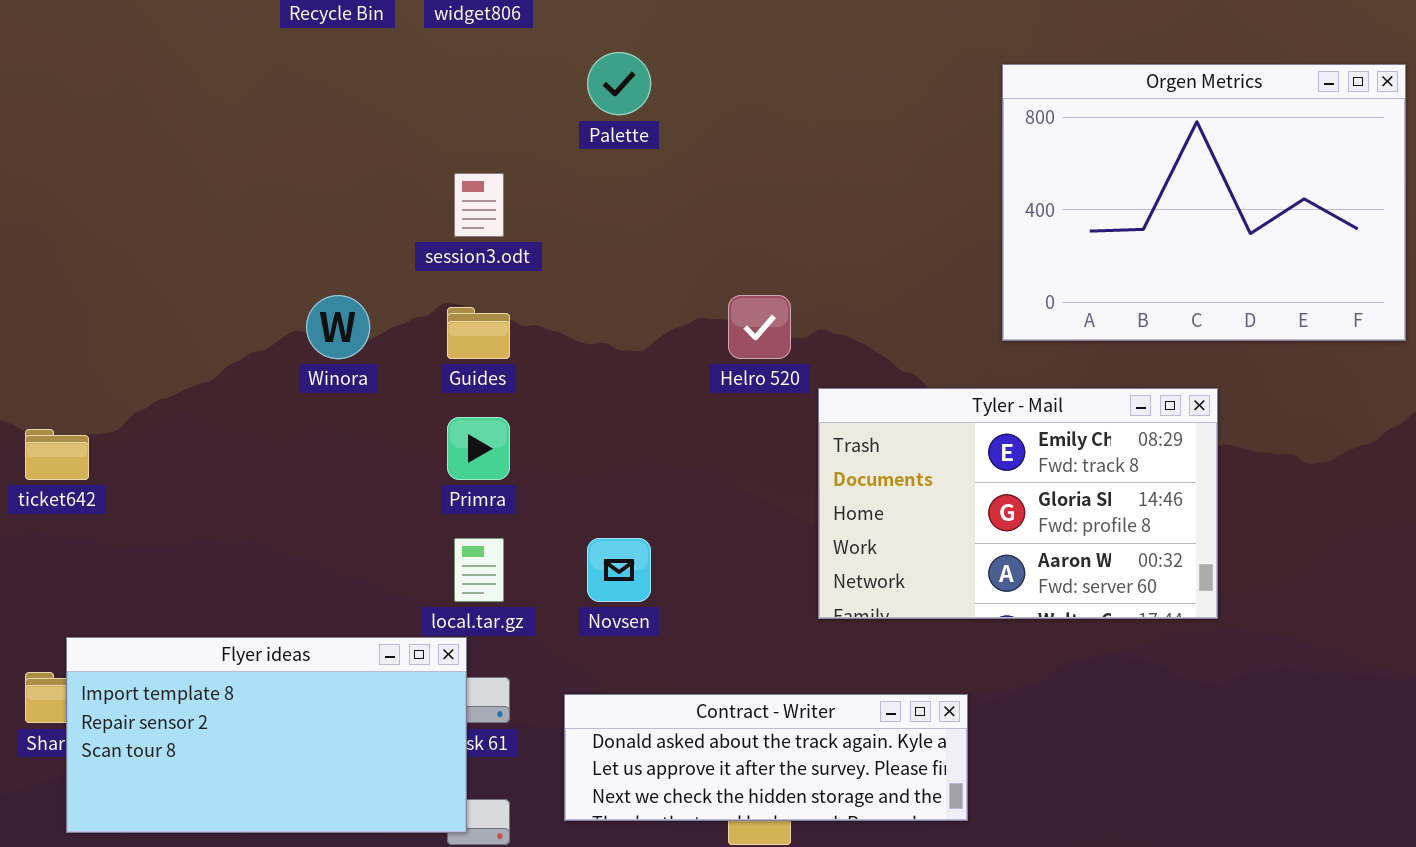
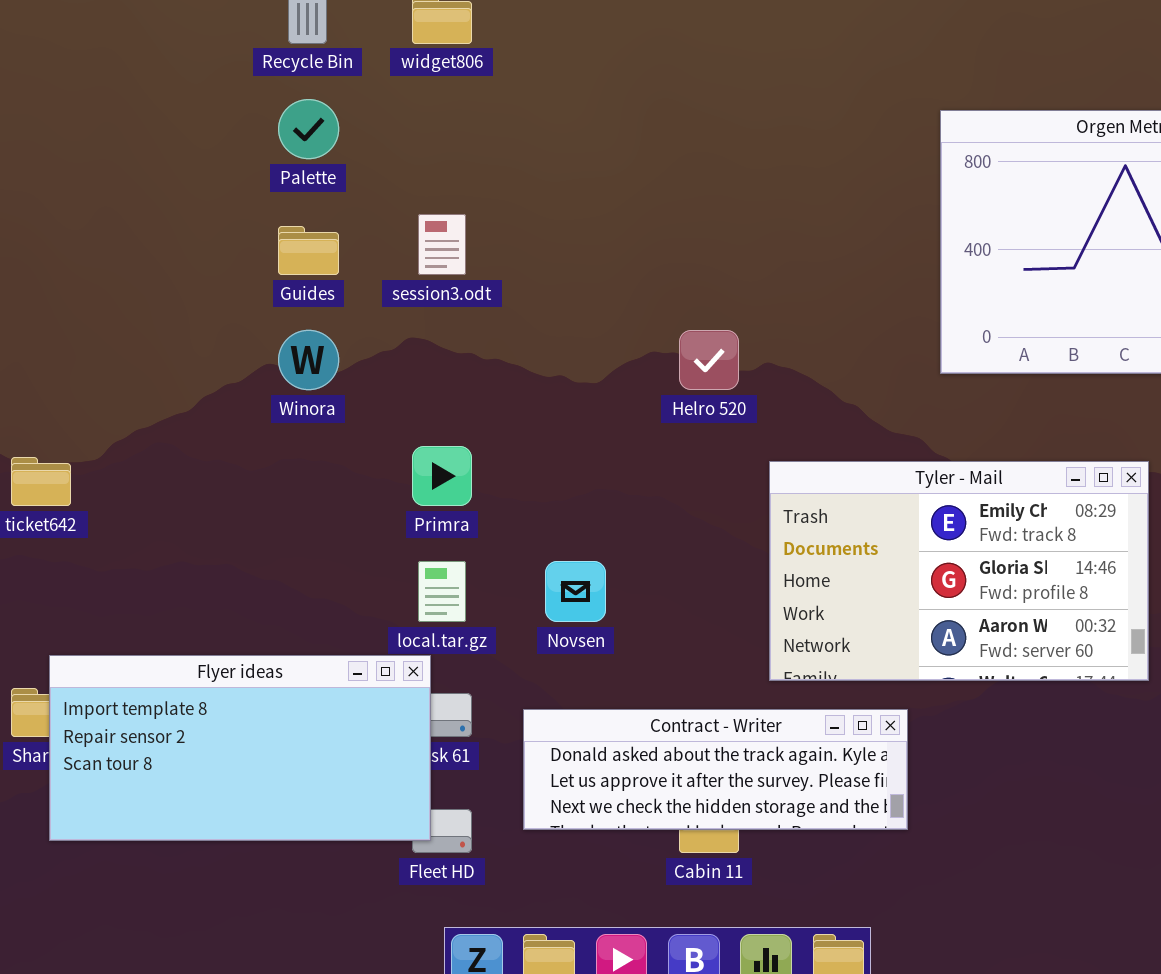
Palette: [587,52,651,115] -> [278,99,339,159], moved
Guides: [447,307,510,359] -> [278,226,339,275], moved
Tyler - Mail: [818,388,1218,619] -> [769,461,1149,681], moved

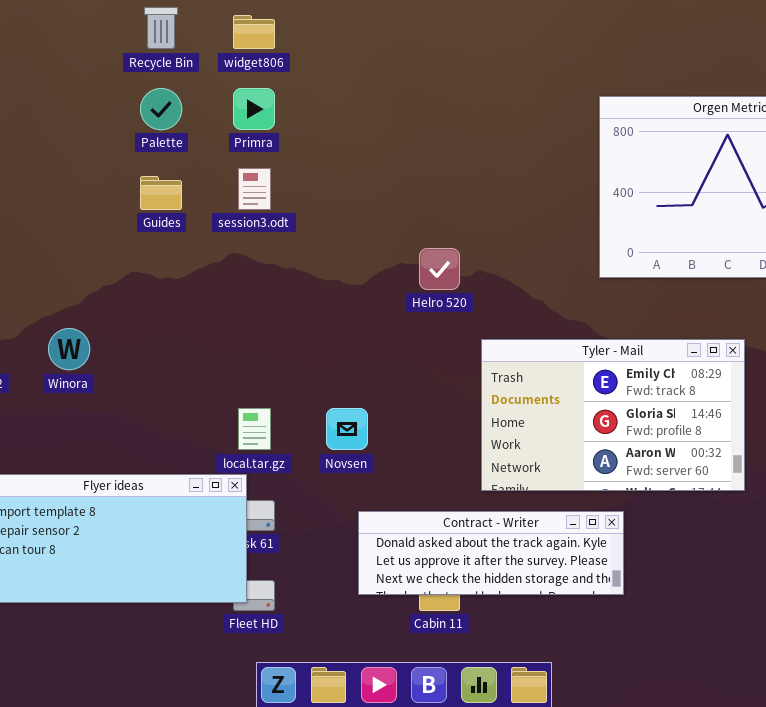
Winora: [278,330,339,390] -> [48,328,90,370], moved
Primra: [412,446,472,506] -> [233,88,275,130], moved
Contract - Writer: [523,709,908,830] -> [358,511,624,595], moved

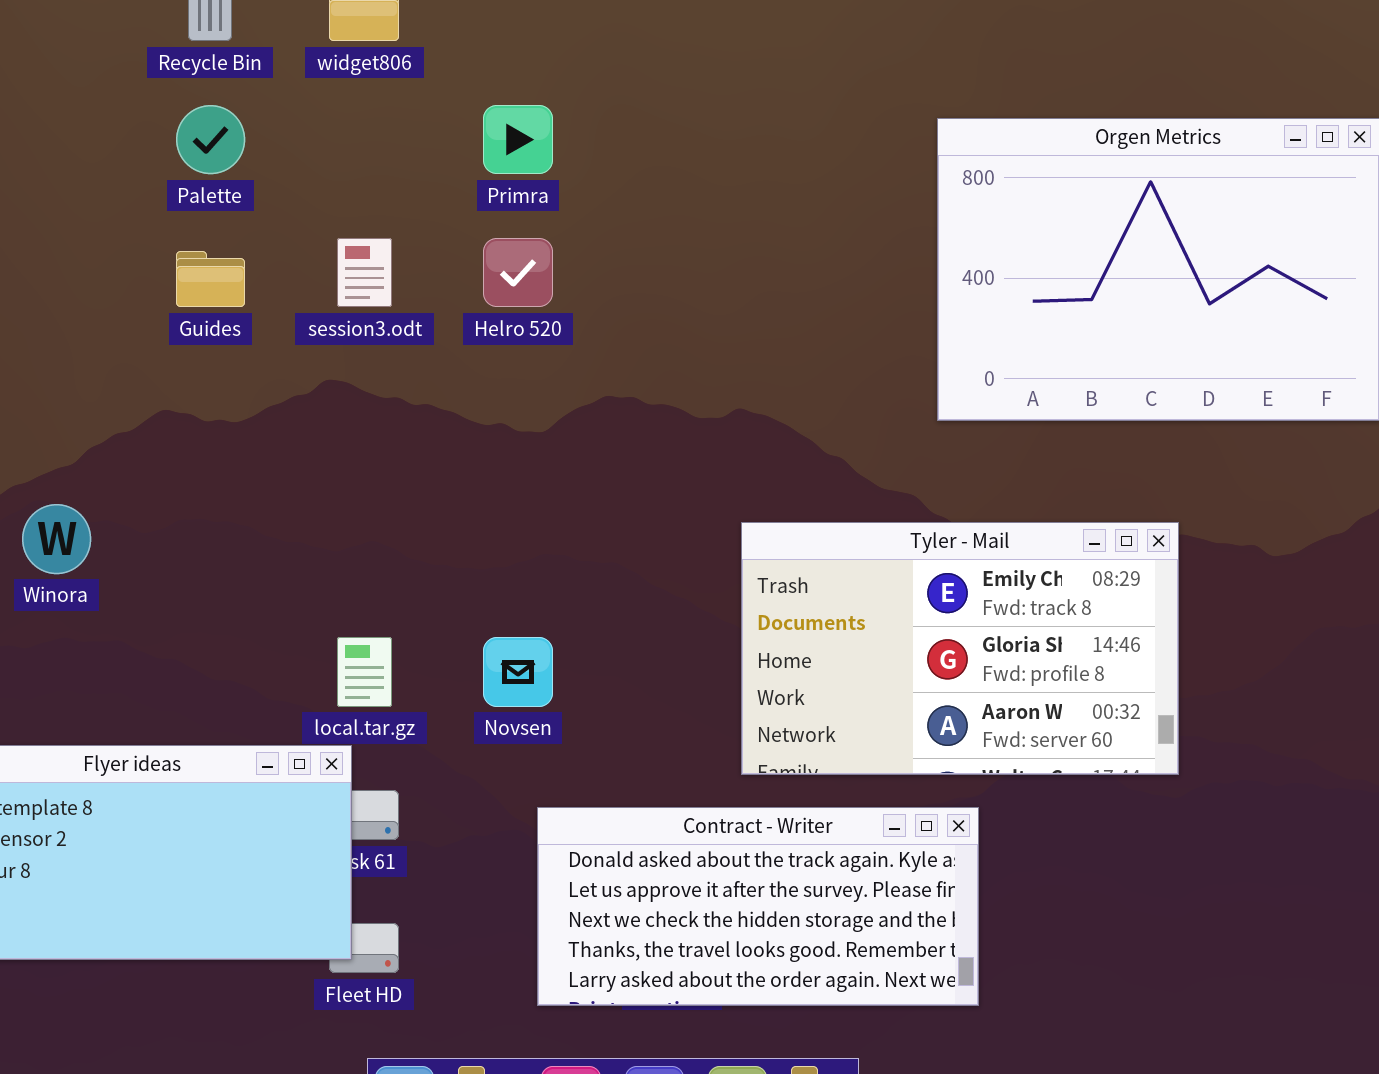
Primra: [233,88,275,130] -> [483,105,553,174], moved
Helro 520: [419,248,460,290] -> [483,238,553,307], moved
Contract - Writer: [358,511,624,595] -> [537,807,979,1006], resized

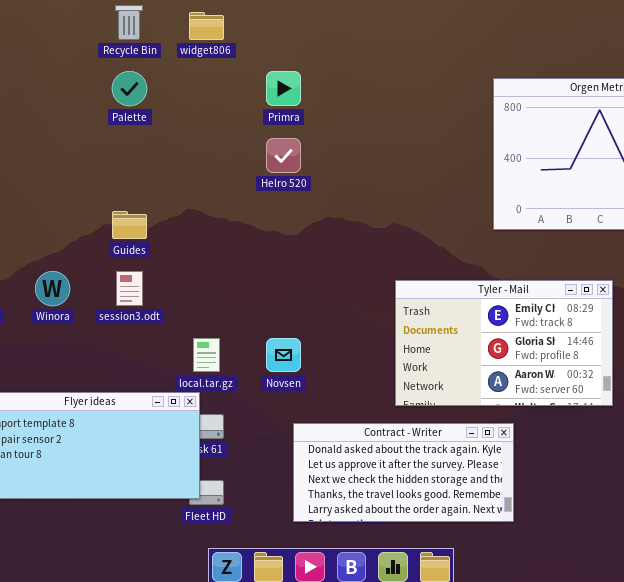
session3.odt: [337,238,392,307] -> [116,271,143,306], moved
Guides: [176,251,245,307] -> [112,211,147,239], moved

